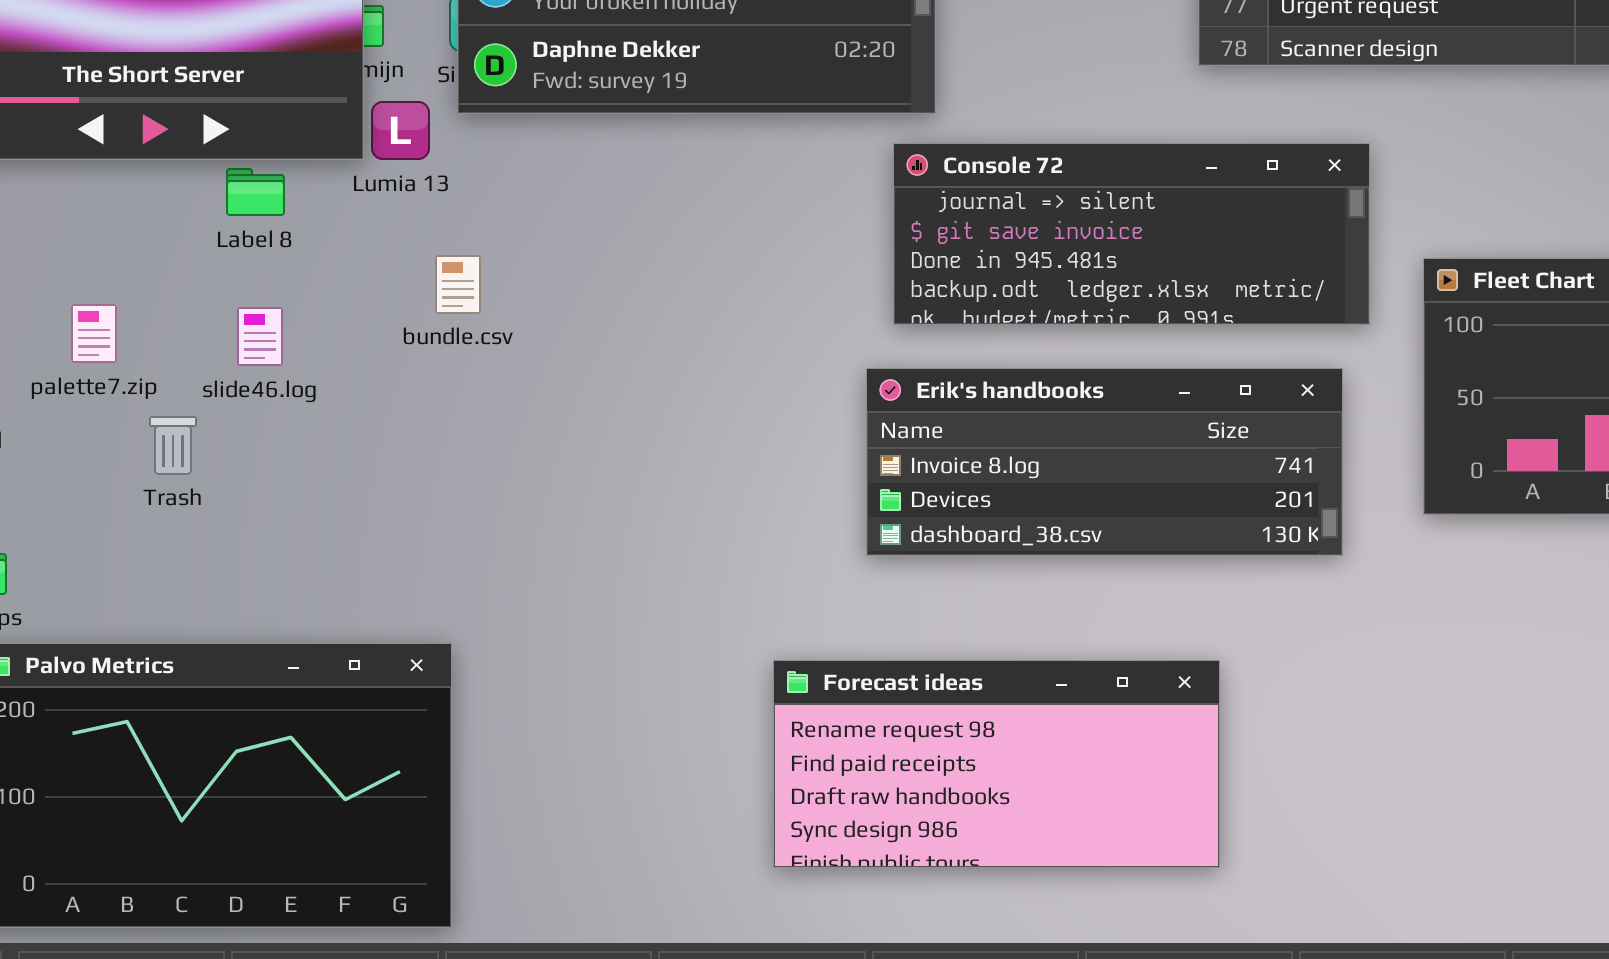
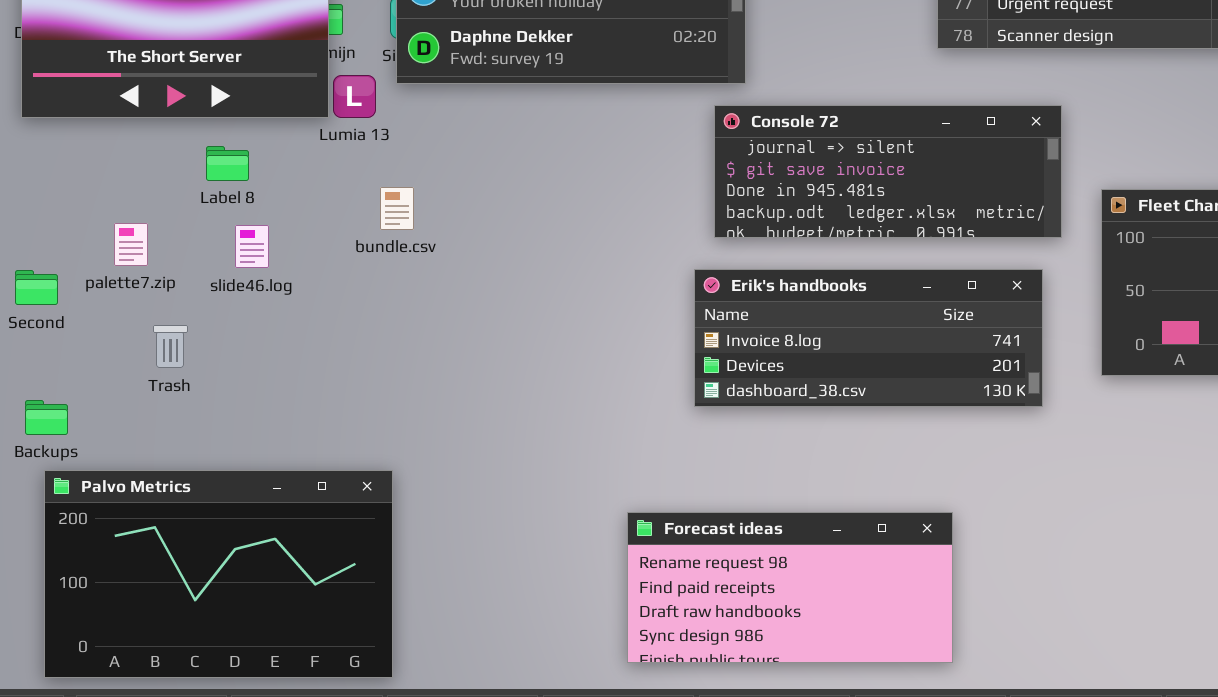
Label 8: [226,168,285,216] -> [206,146,249,181], moved
Trash: [149,416,197,475] -> [153,325,188,368], moved
Forecast ideas: [773,660,1220,868] -> [627,512,953,663], moved

